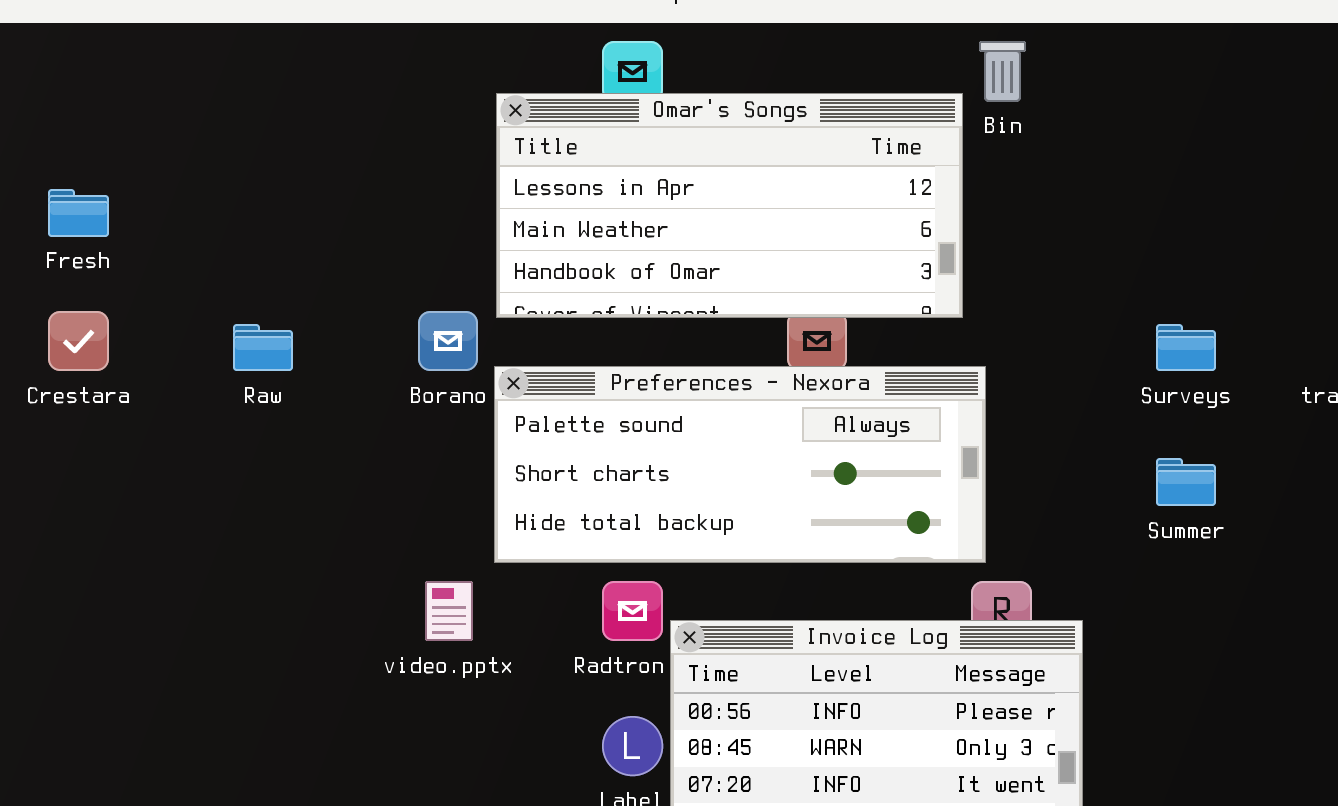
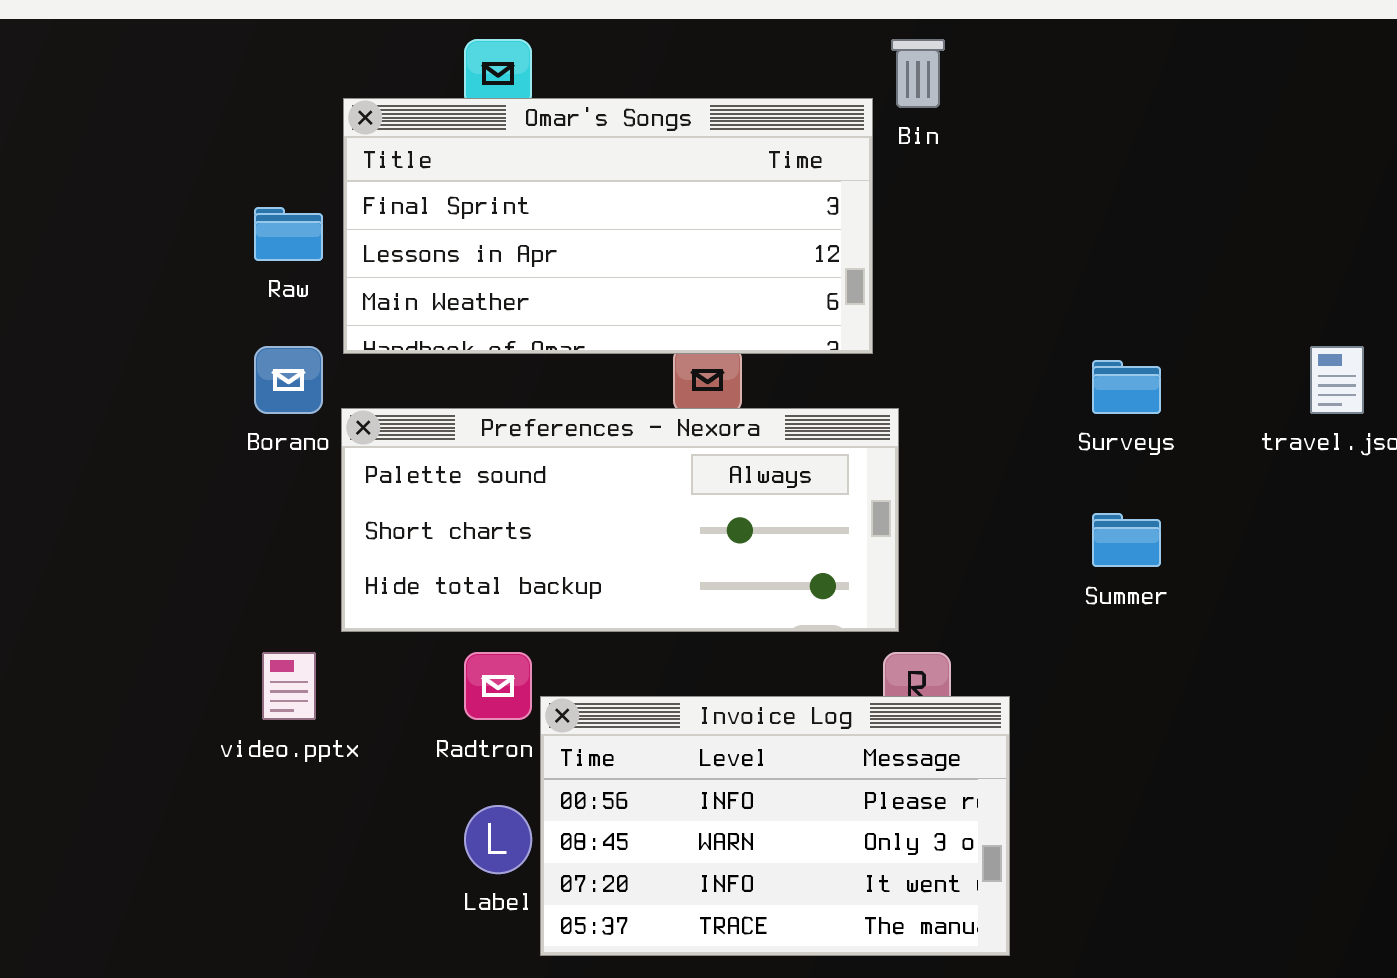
Omar's Songs: [496,93,963,318] -> [343,98,873,354], scrolled up 1 row
Raw: [233,324,293,371] -> [254,207,323,261], moved

